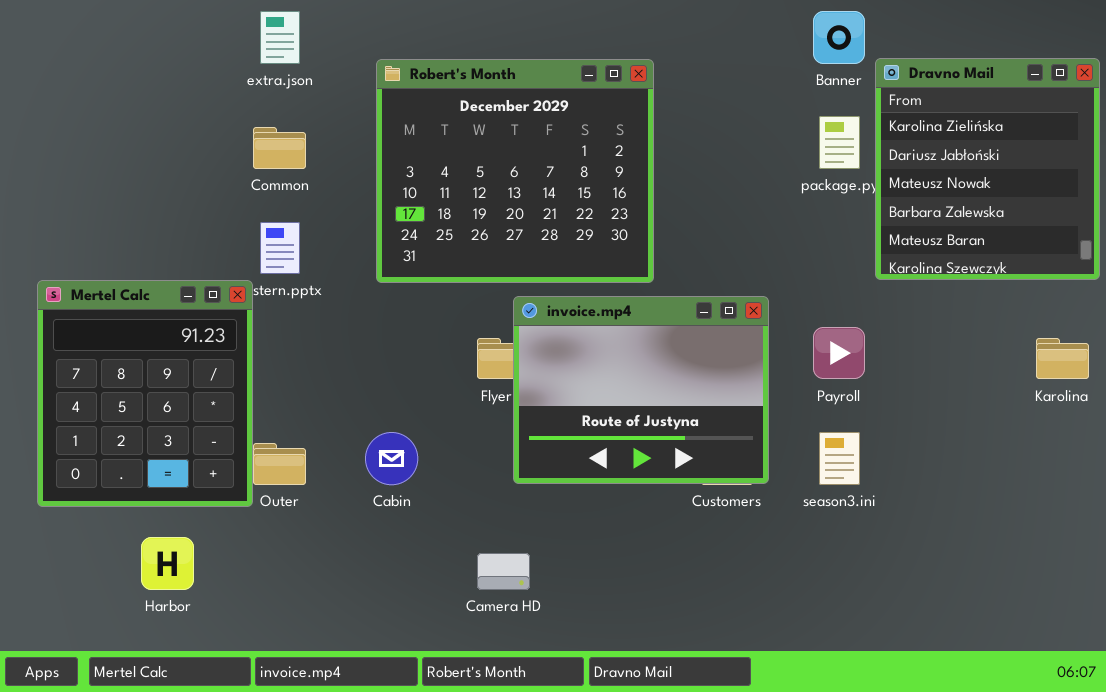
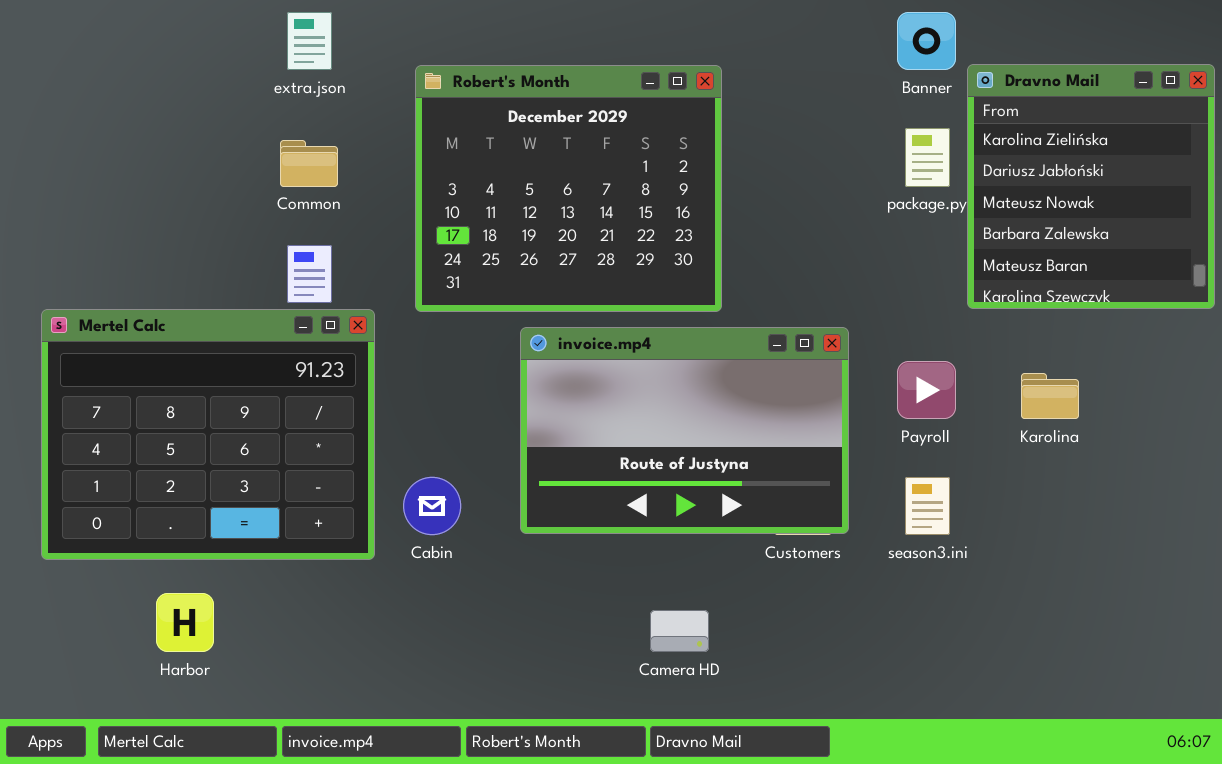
Mertel Calc: [37,280,253,507] -> [41,309,375,560], resized
invoice.mp4: [513,296,769,484] -> [520,327,849,534], resized
Karolina: [1036,338,1089,379] -> [1021,373,1079,419], moved
Camera HD: [477,553,530,590] -> [650,610,709,652], moved

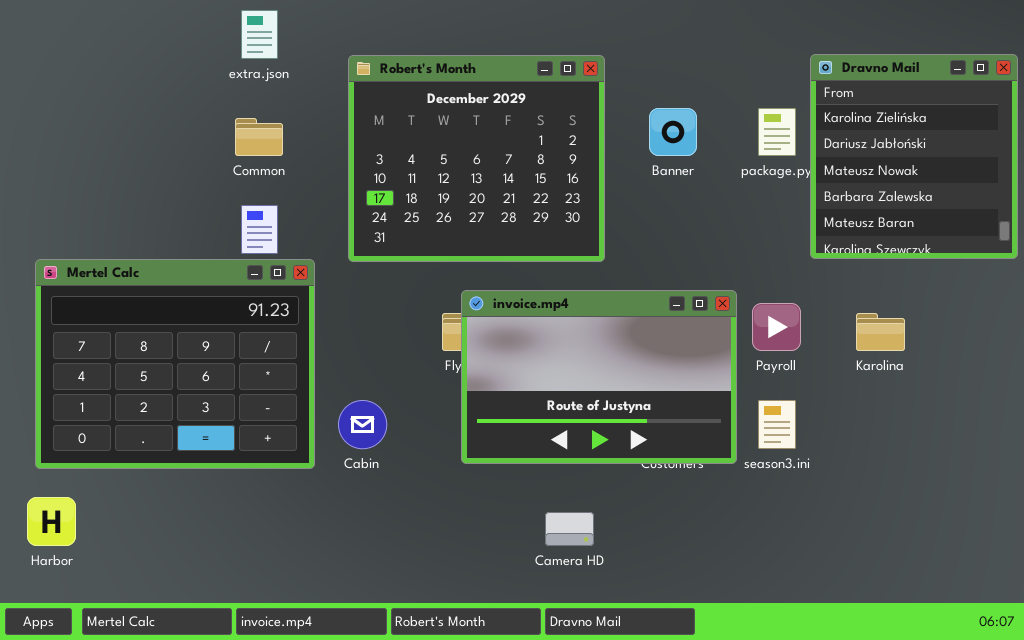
Banner: [897,12,956,70] -> [649,108,697,156], moved
invoice.mp4: [520,327,849,534] -> [461,290,737,464], moved
Harbor: [156,593,214,652] -> [27,497,76,546], moved

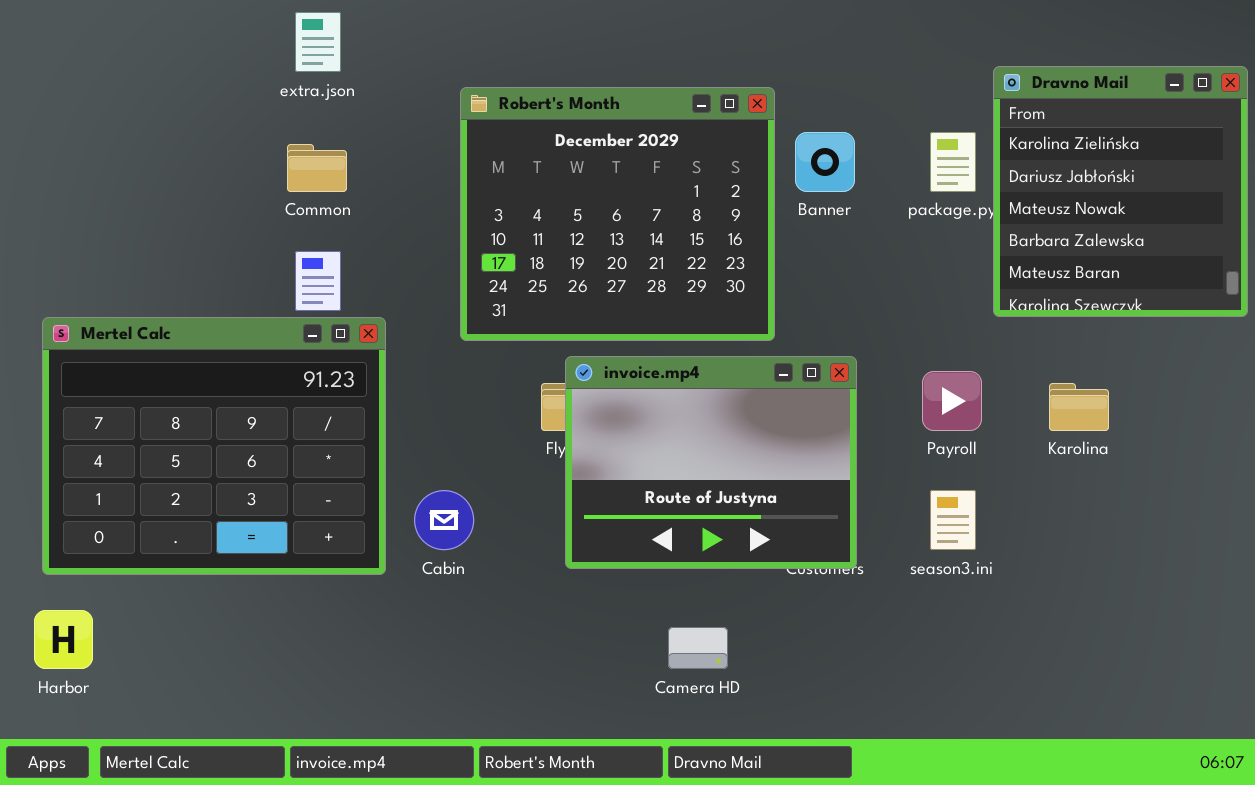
Robert's Month: [348,55,605,262] -> [460,87,775,341], moved
invoice.mp4: [461,290,737,464] -> [565,356,857,569], resized

